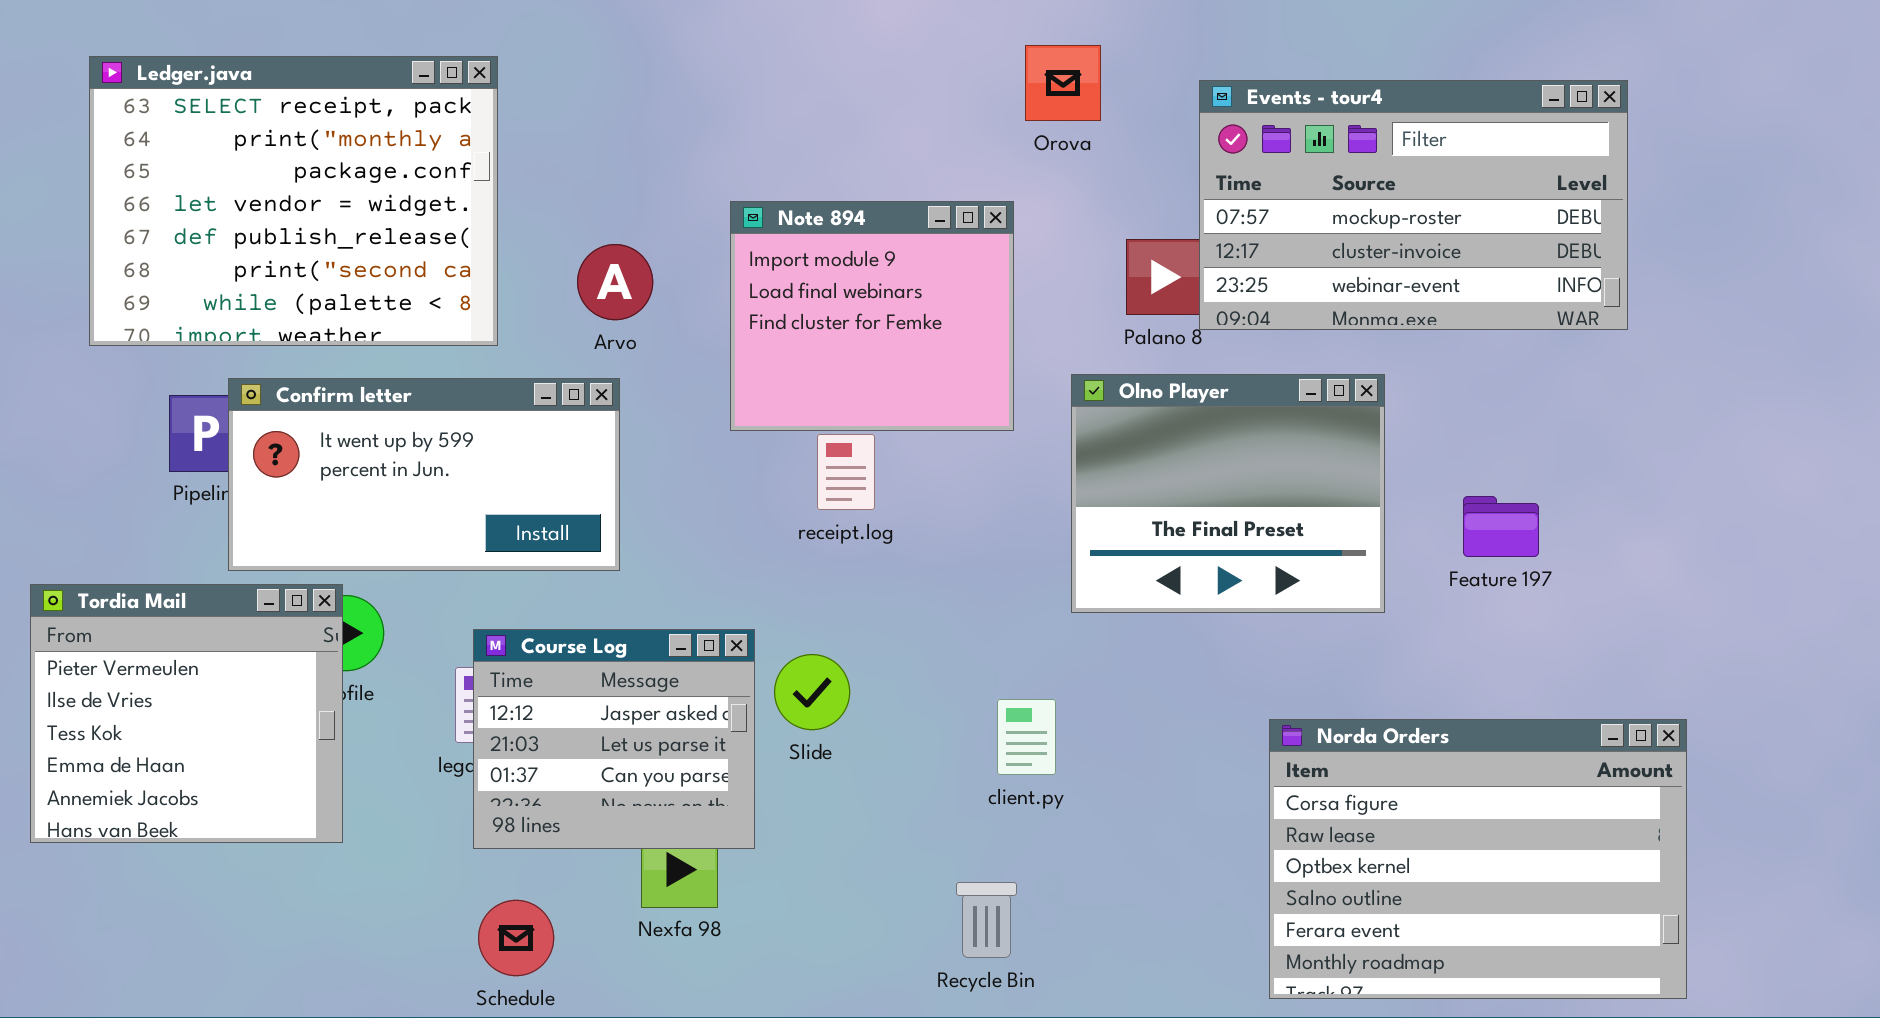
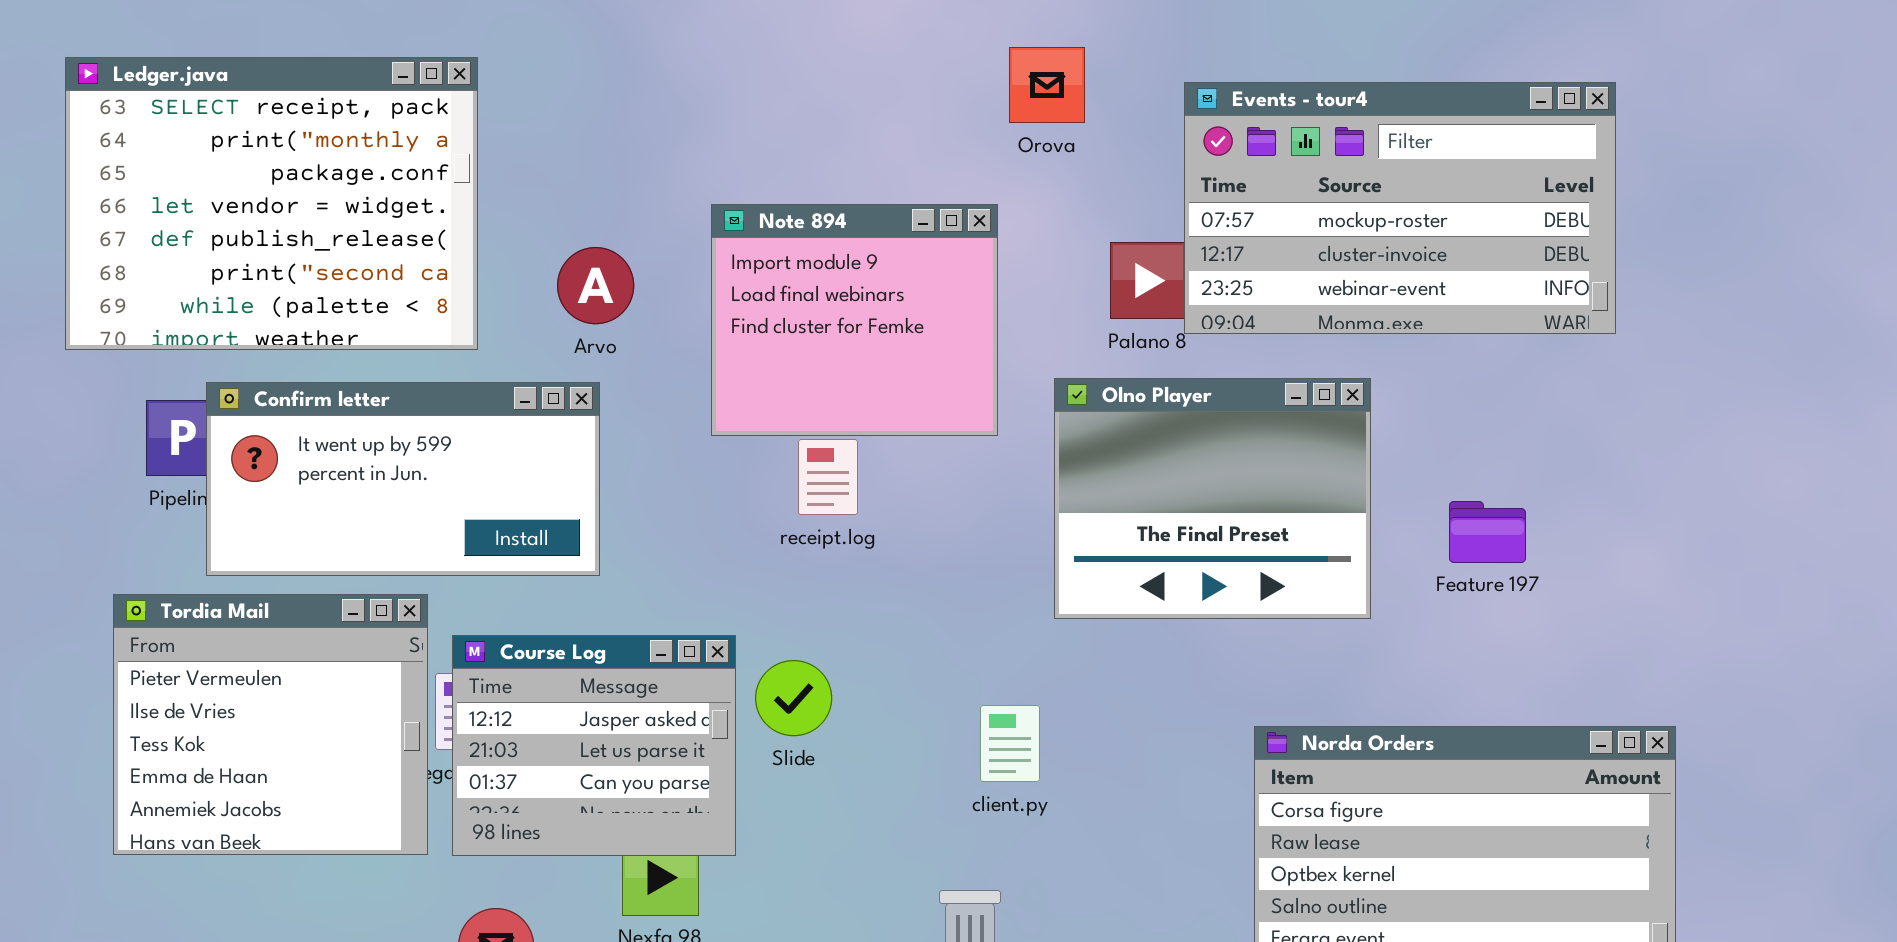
Tordia Mail: [30,584,343,843] -> [113,594,428,855], moved

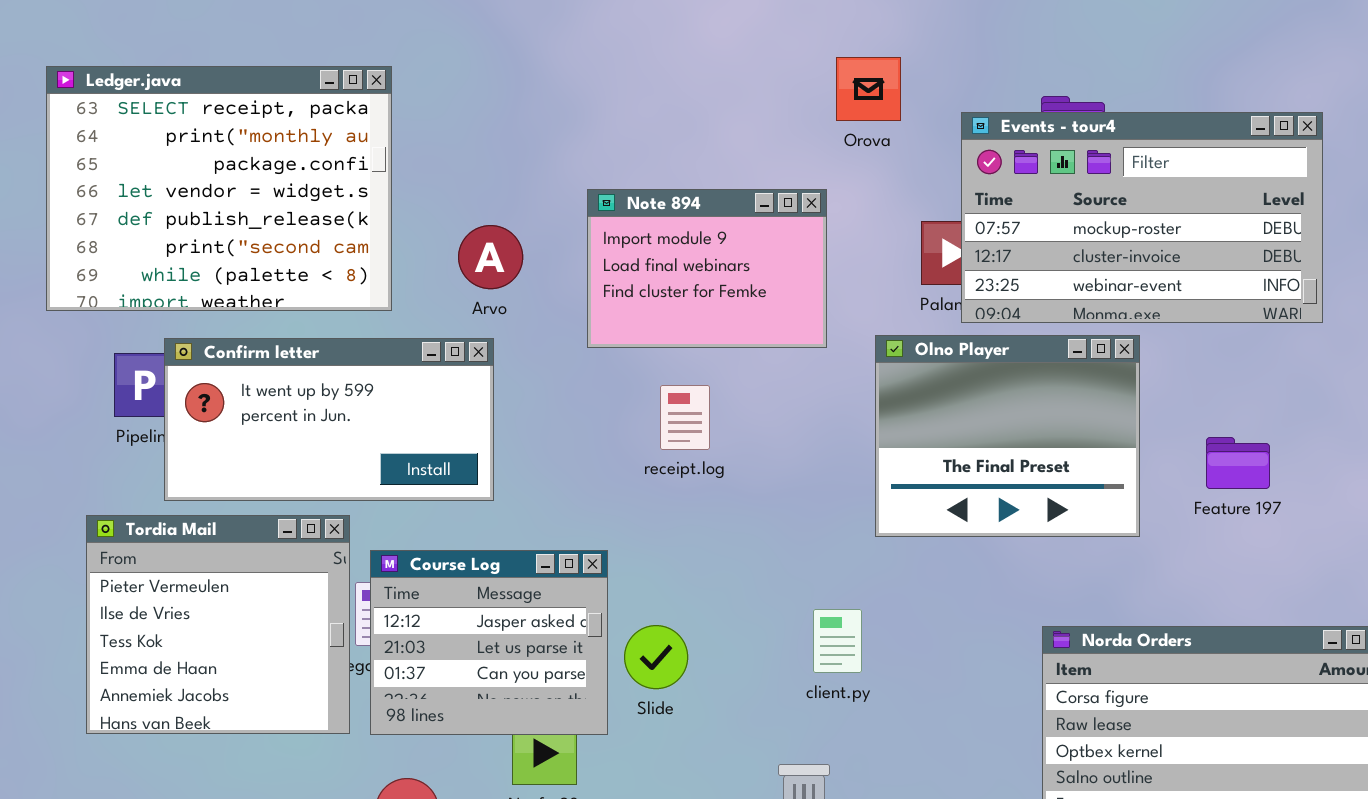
Events - tour4: [1184,82,1616,334] -> [961,112,1323,323], moved
Note 894: [711,204,998,436] -> [587,189,827,348], resized
Slide: [755,660,832,736] -> [624,625,688,689], moved

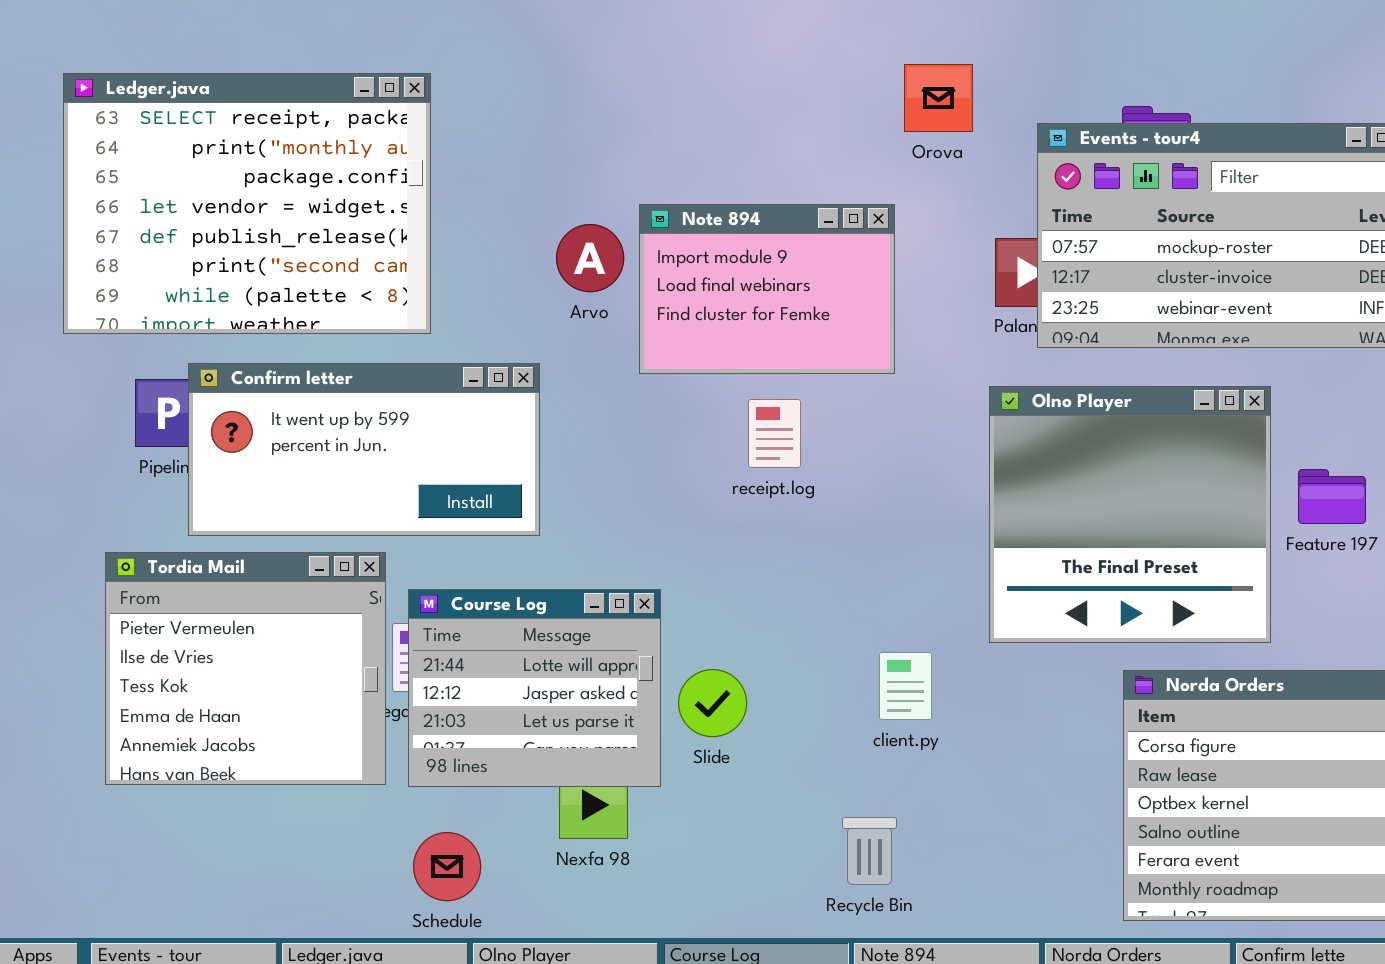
Arvo: [458,225,523,289] -> [556,224,624,292], moved
Olno Player: [875,335,1140,537] -> [989,386,1271,643], moved, resized
receipt.log: [660,385,710,450] -> [748,399,801,468], moved
Course Log: [370,550,608,735] -> [408,589,661,787], scrolled up 1 row

